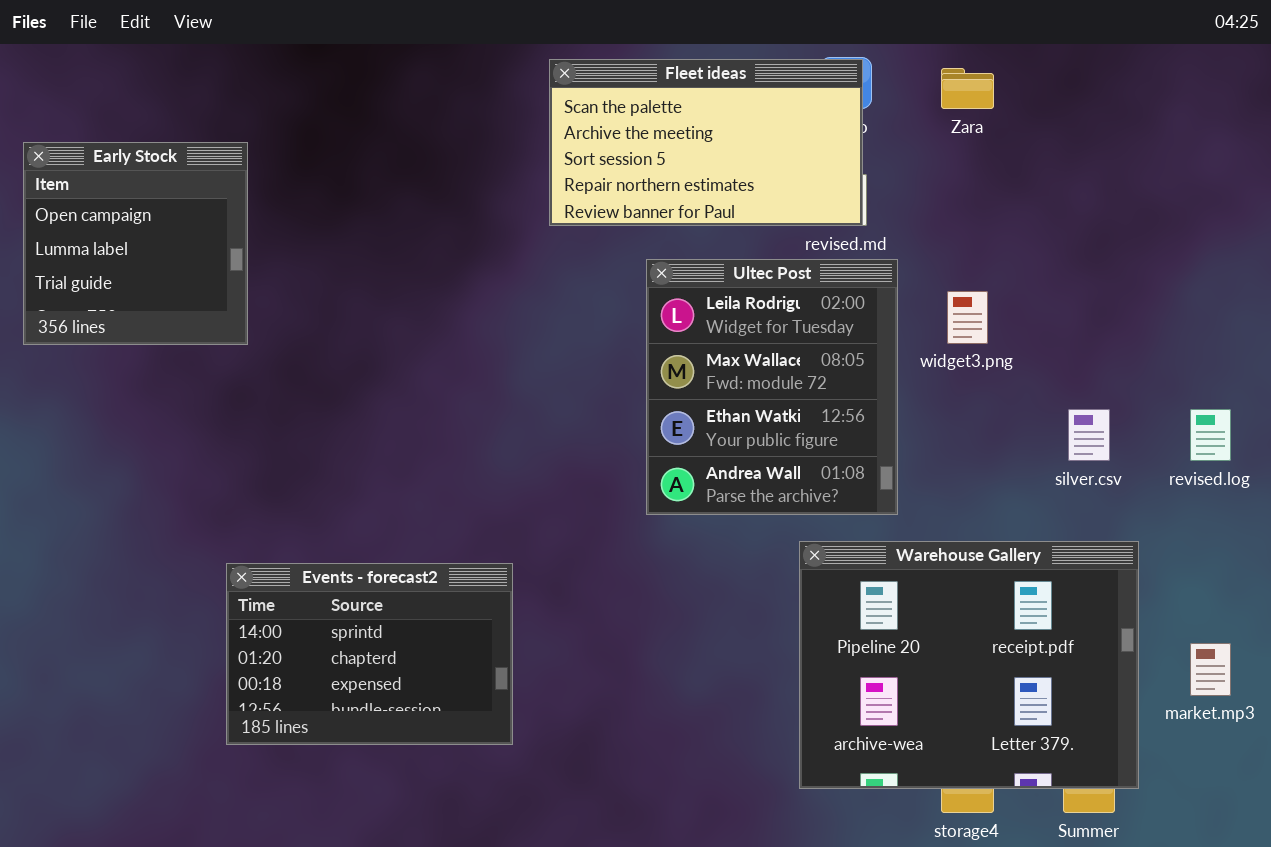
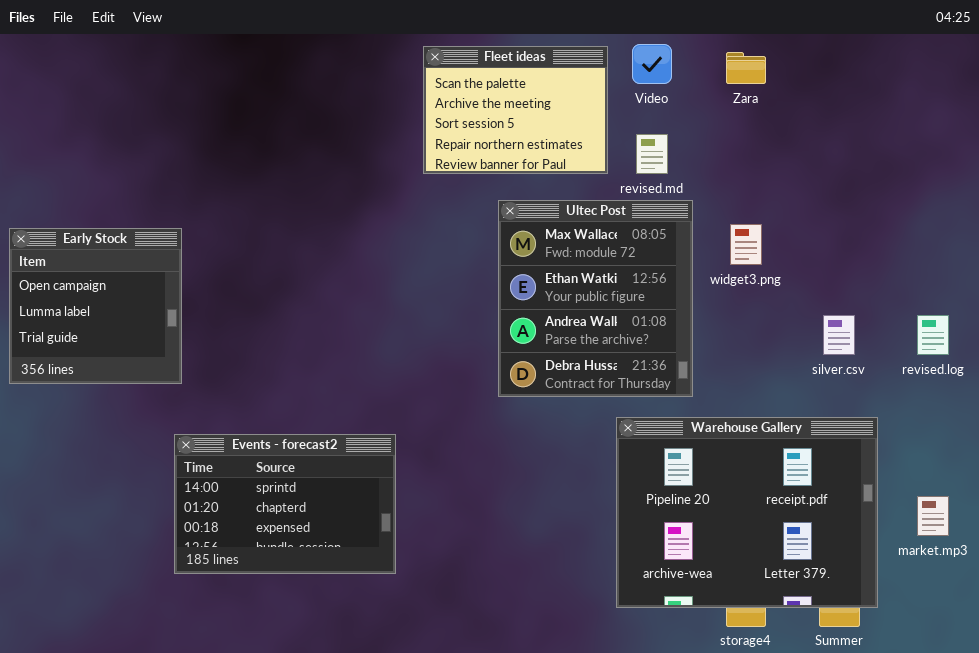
Fleet ideas: [549,59,863,226] -> [423,46,608,174], resized
Early Stock: [23,142,248,345] -> [9,228,182,384], moved
Ultec Post: [646,259,898,515] -> [498,200,693,397], scrolled down 1 row

